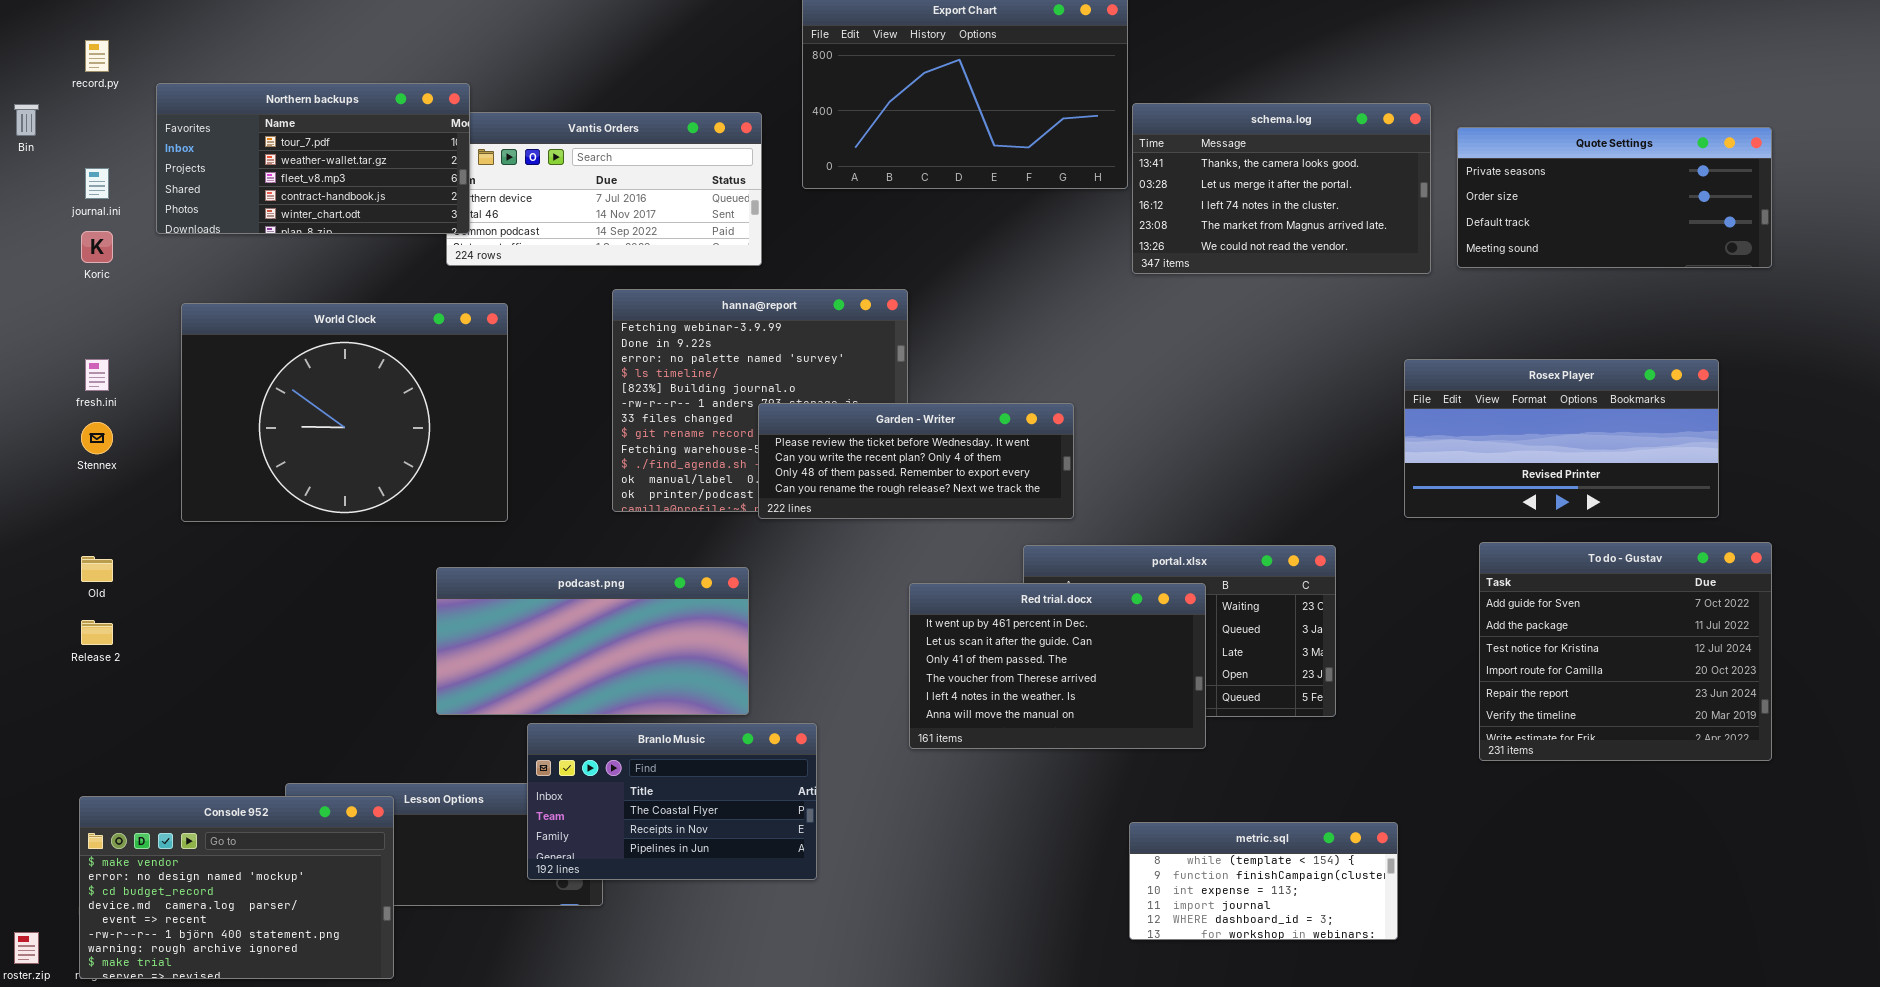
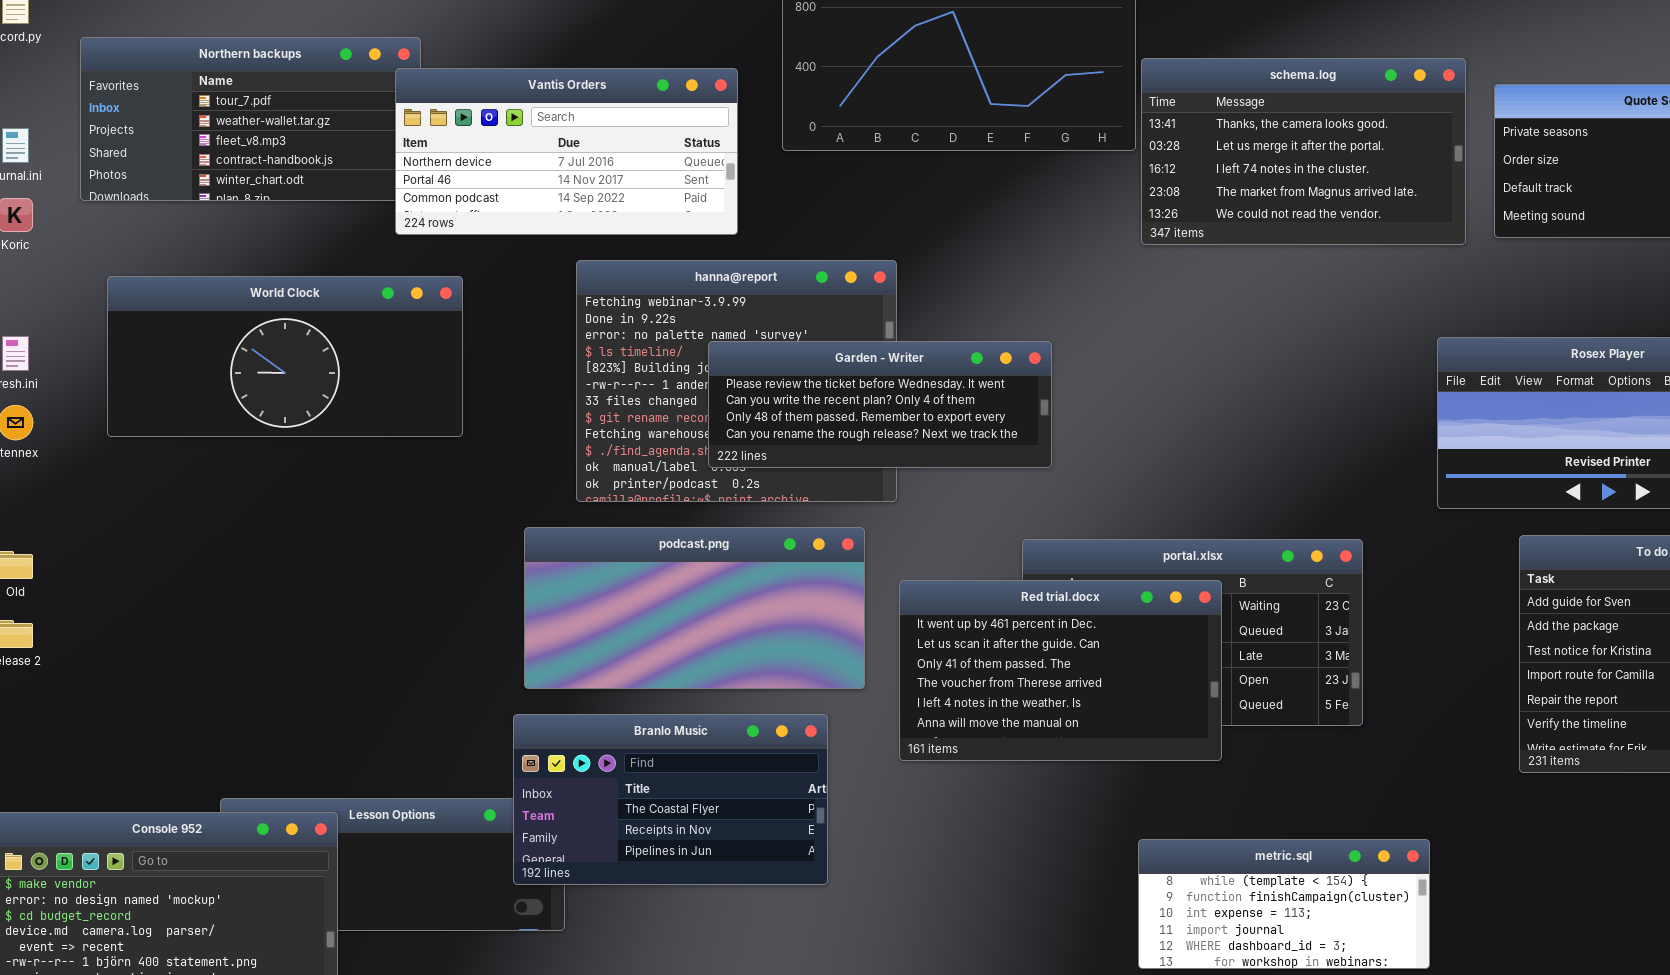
Vantis Orders: [446,112,762,266] -> [395,68,738,235], raised
World Clock: [181,303,508,522] -> [107,276,463,437], resized
Garden - Writer: [758,403,1074,519] -> [708,341,1052,468], moved
podcast.png: [436,567,749,715] -> [524,527,865,689], moved
Branlo Music: [527,723,817,880] -> [513,714,828,885], moved

